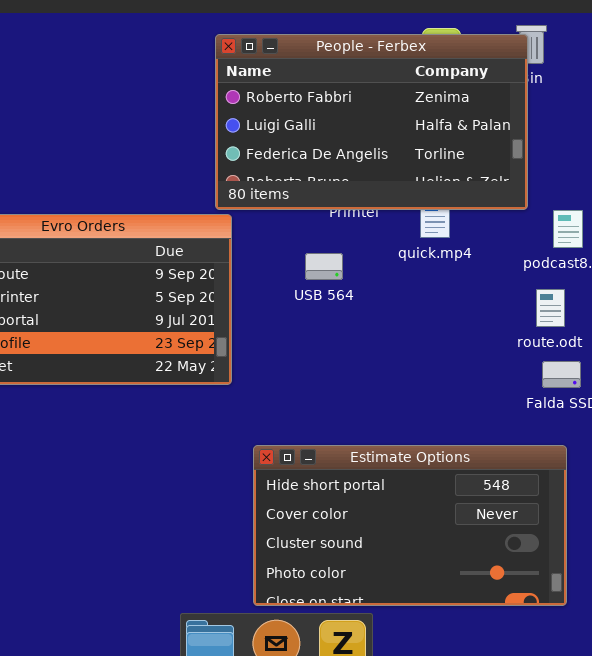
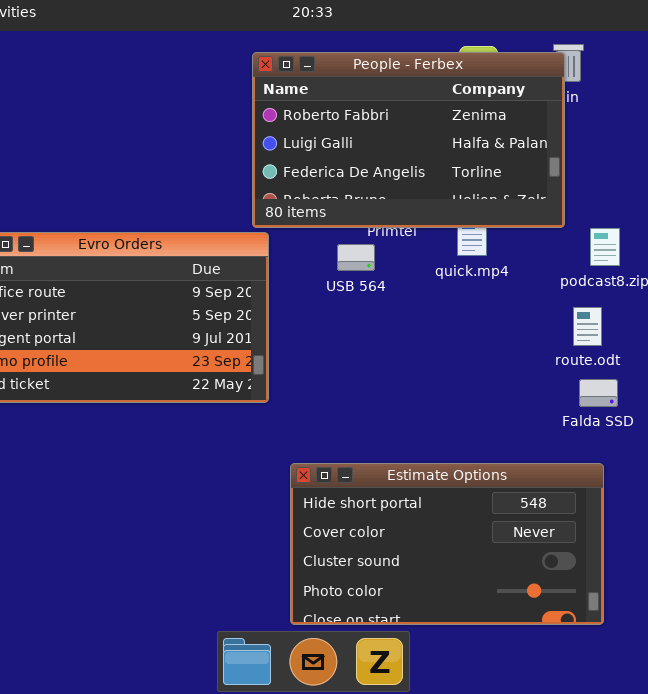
USB 564: [305,253,343,280] -> [337,244,375,271], moved

